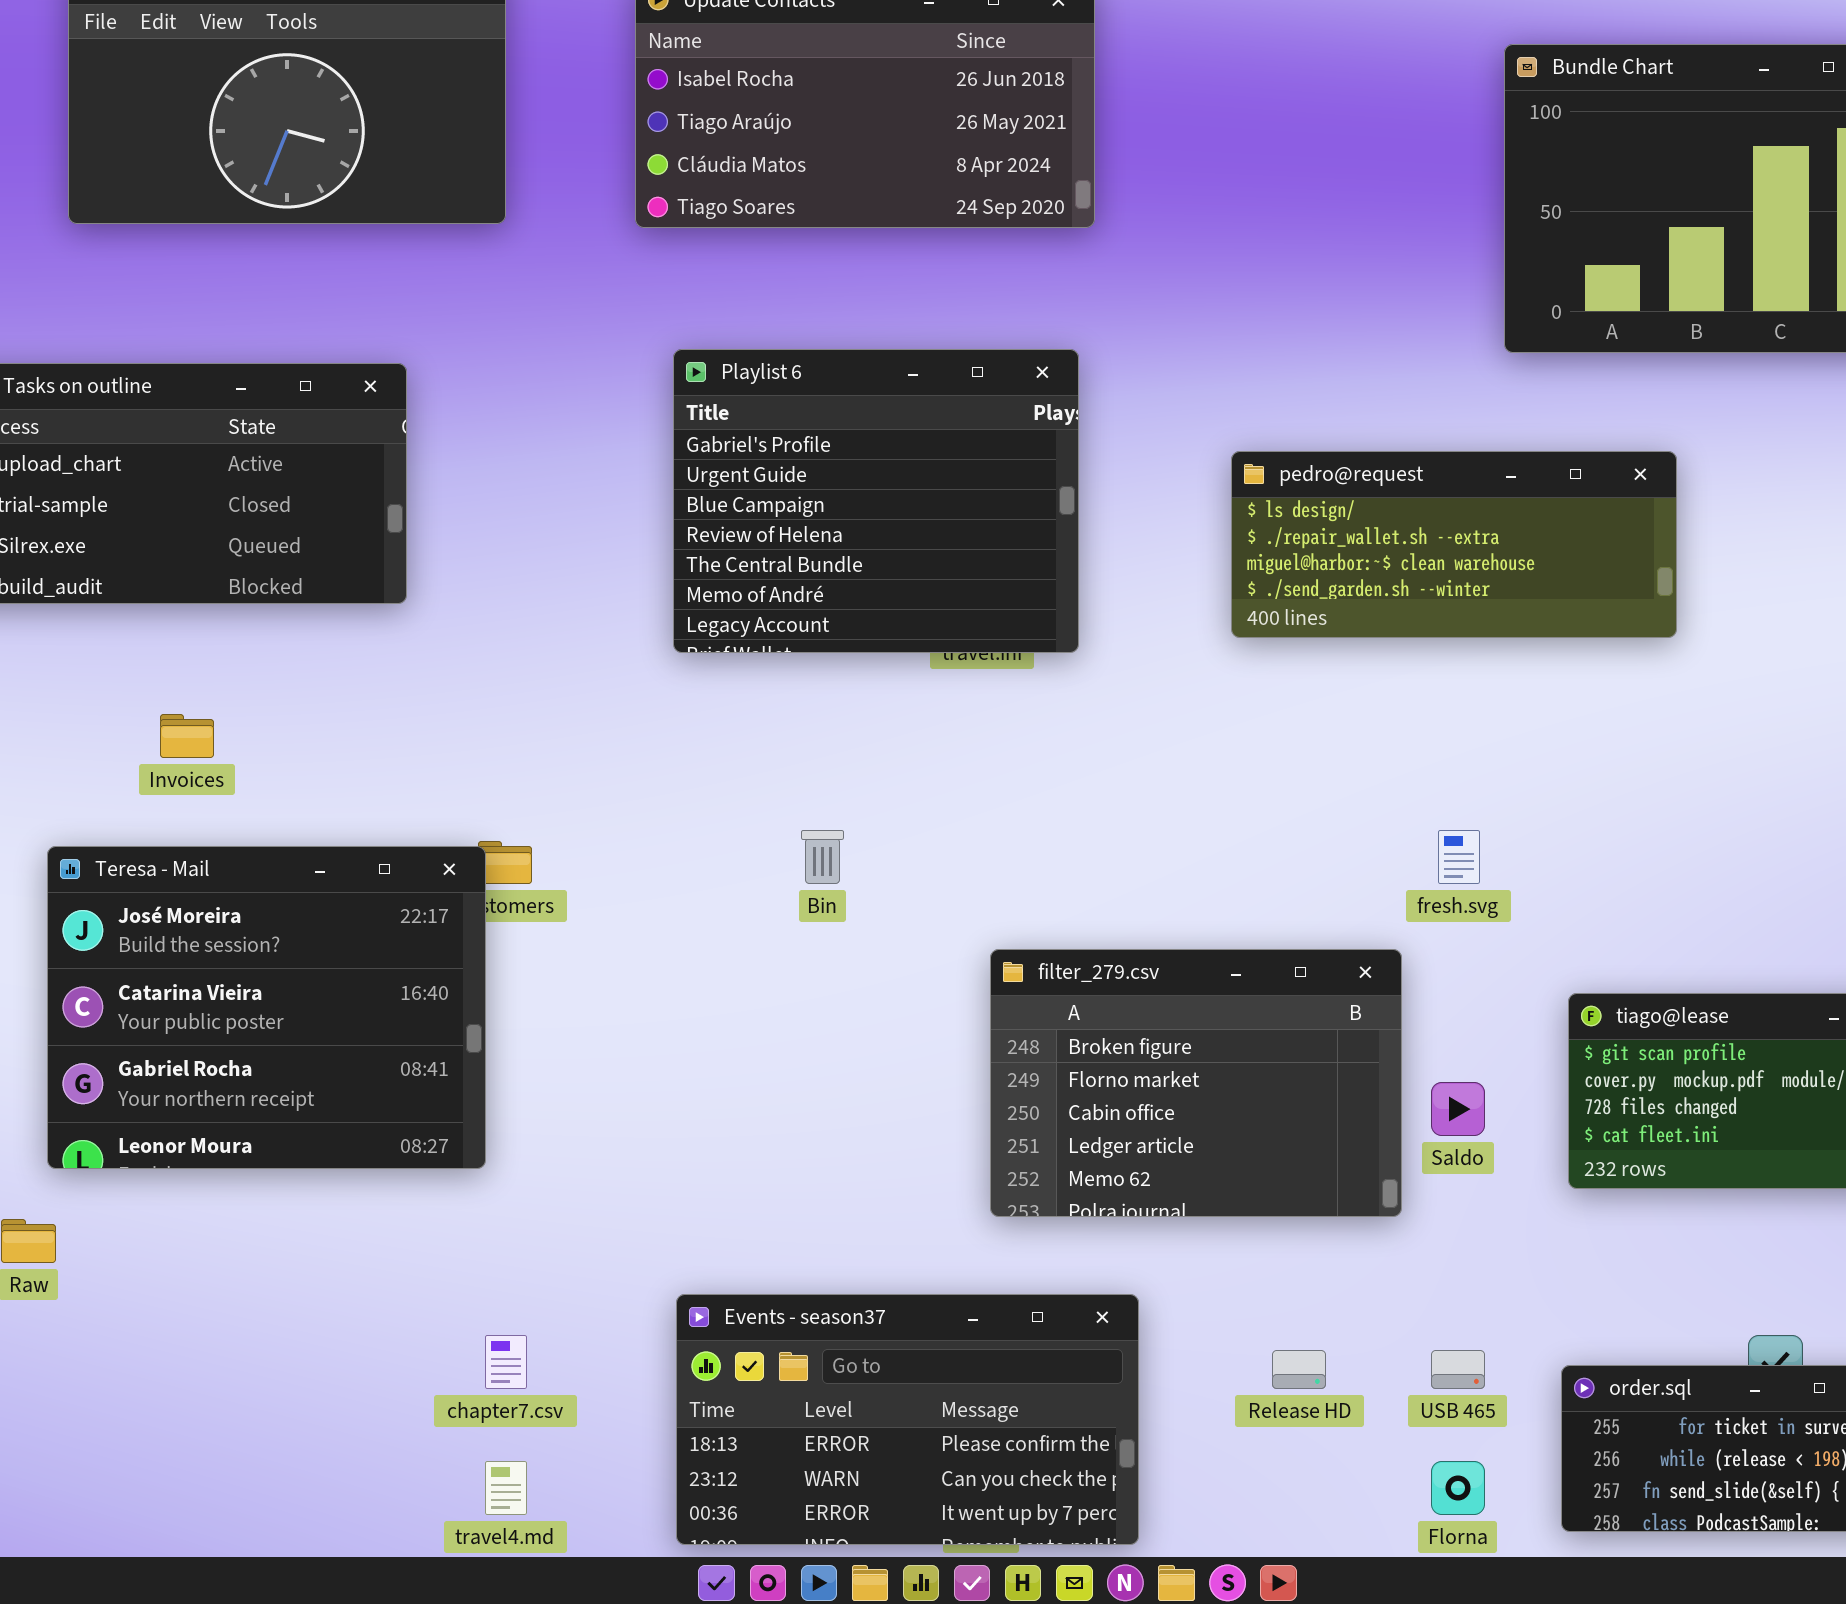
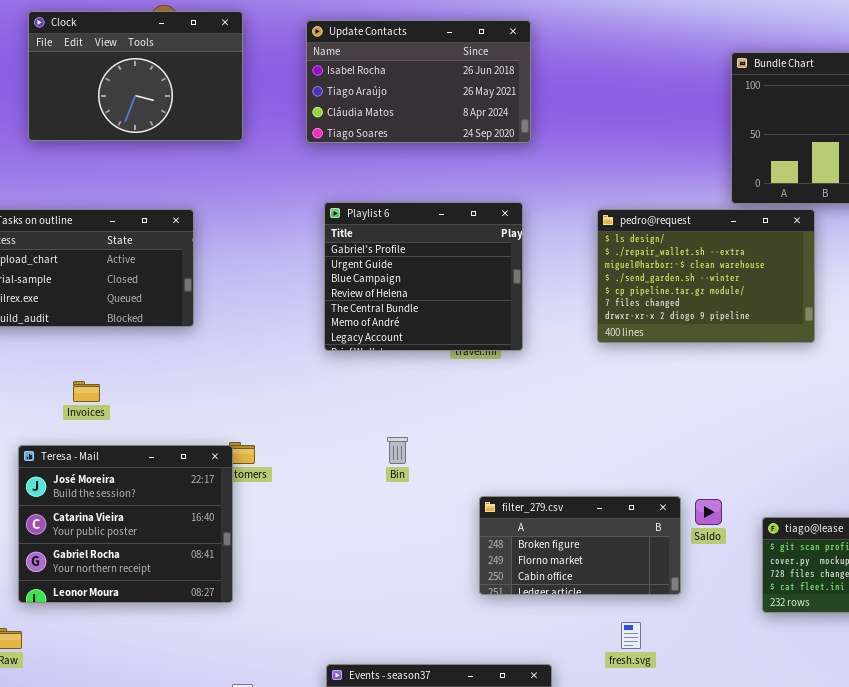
pedro@request: [1231,451,1677,638] -> [597,209,815,343], resized
fresh.svg: [1438,830,1480,884] -> [621,622,641,649], moved
filter_279.csv: [990,949,1402,1217] -> [479,496,681,595], resized
Saldo: [1431,1082,1485,1136] -> [695,499,722,525], moved

